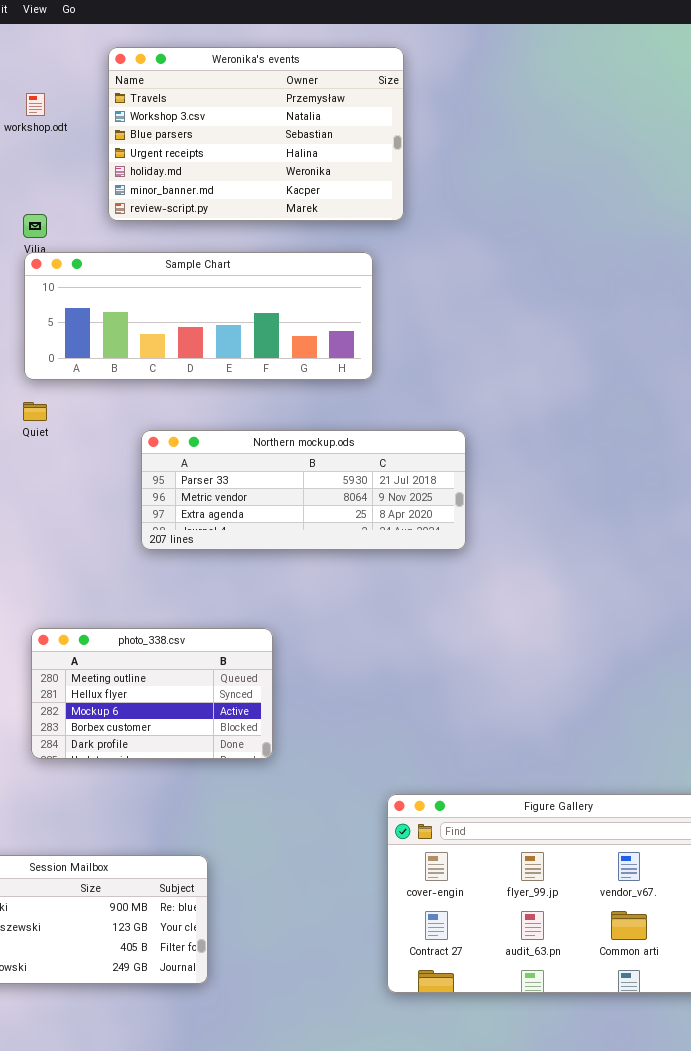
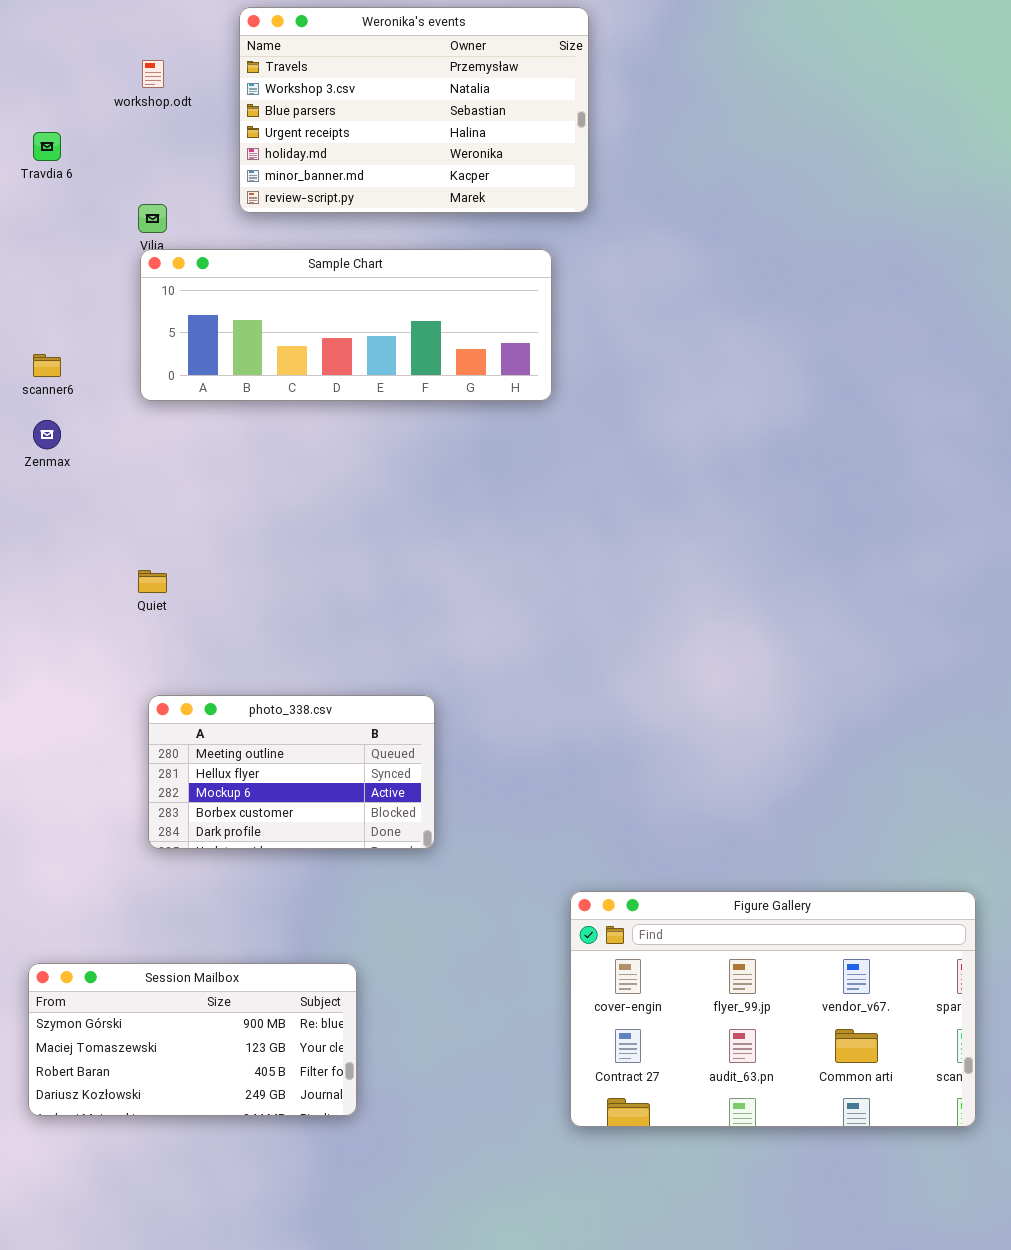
Quiet: [23,402,47,421] -> [138,570,167,593], moved
Northern mockup.ods: [141,430,466,550] -> none, closed

